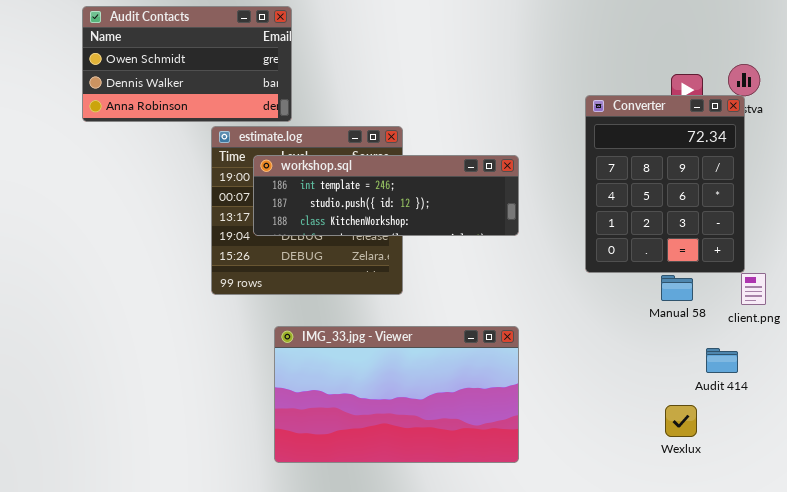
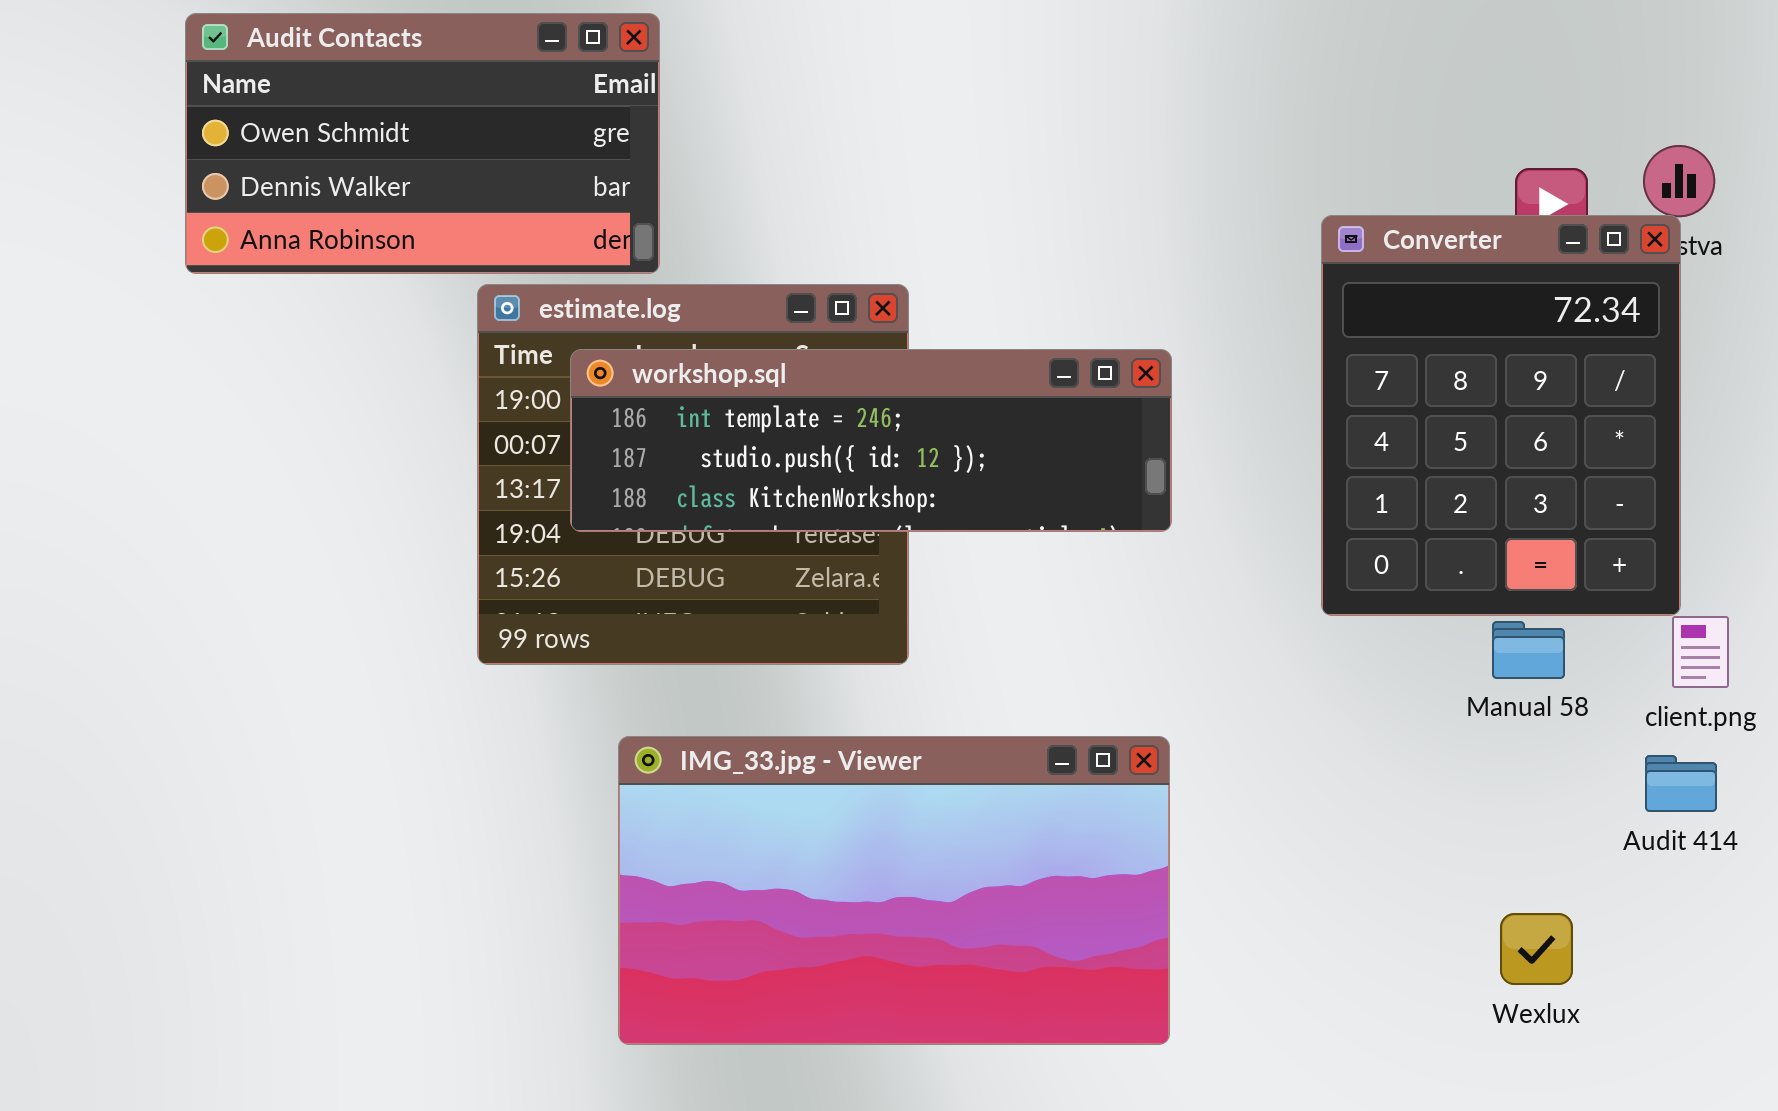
Audit 414: [706,348,738,373] -> [1645,755,1717,812], moved

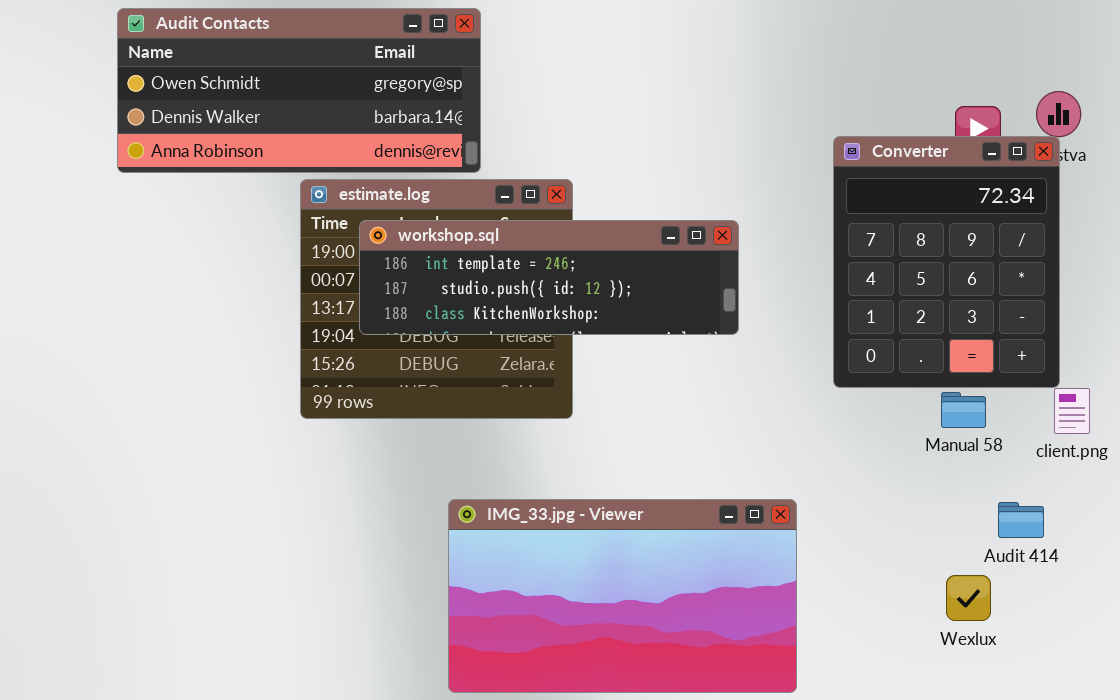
Audit Contacts: [185,13,660,274] -> [117,8,481,173], resized
IMG_33.jpg - Viewer: [618,736,1170,1045] -> [448,499,797,693], moved
Audit 414: [1645,755,1717,812] -> [998,502,1044,538], moved

